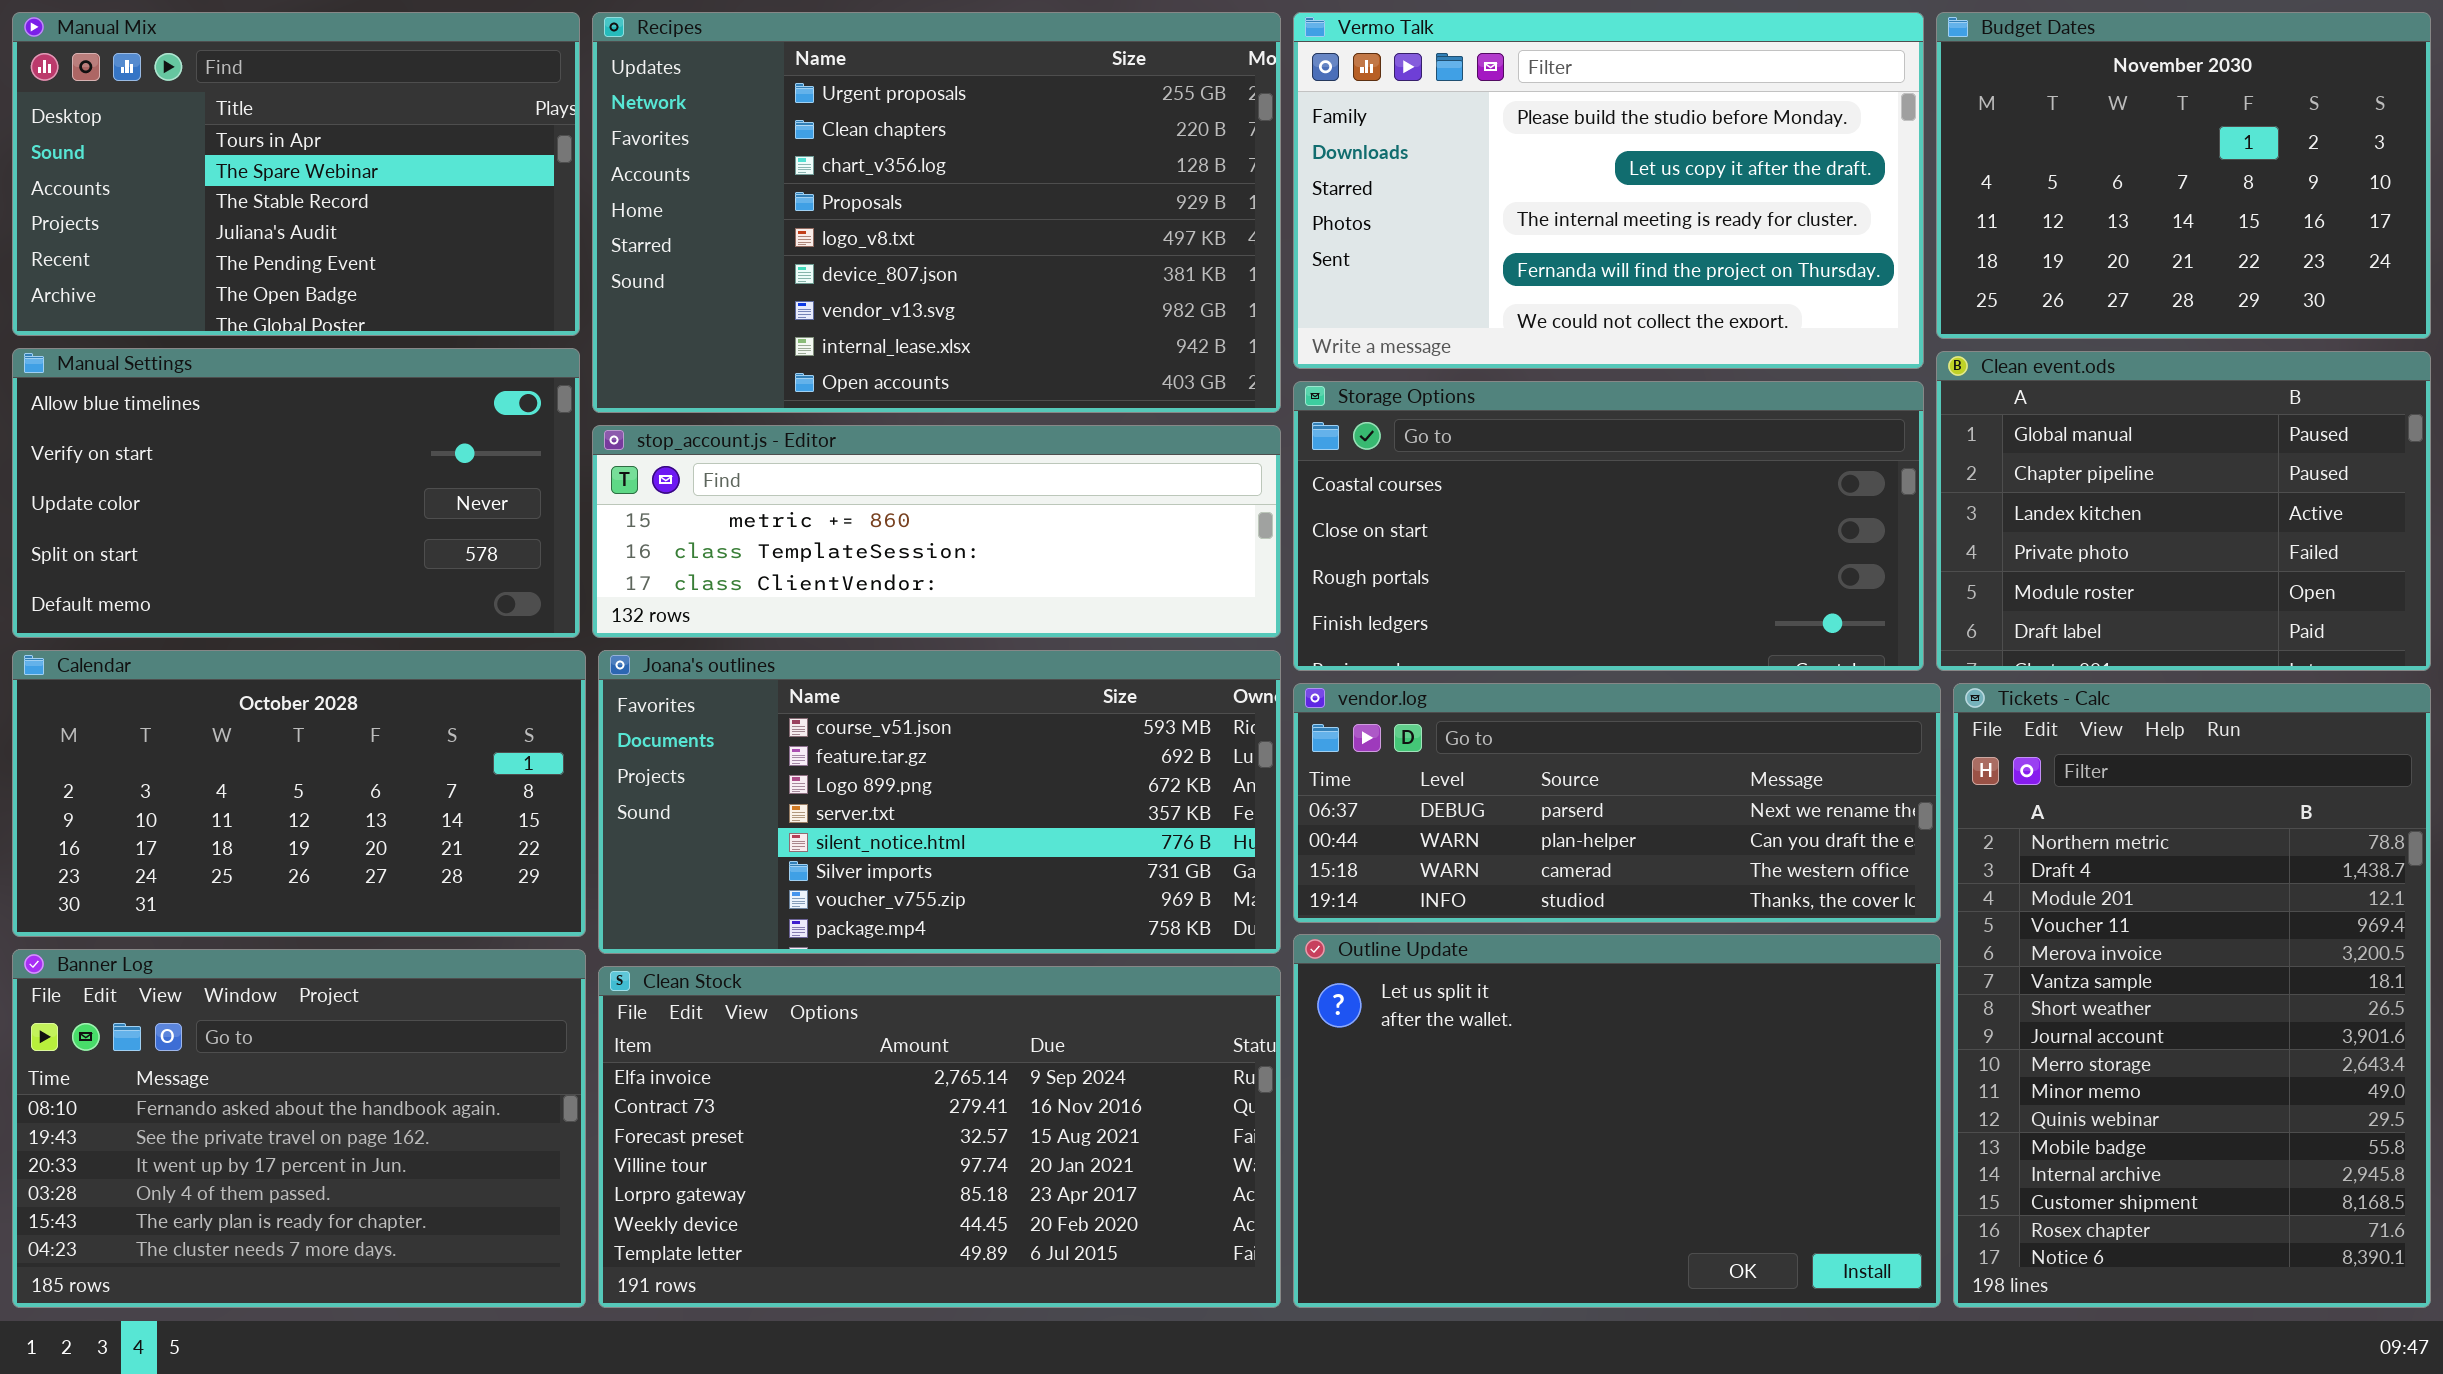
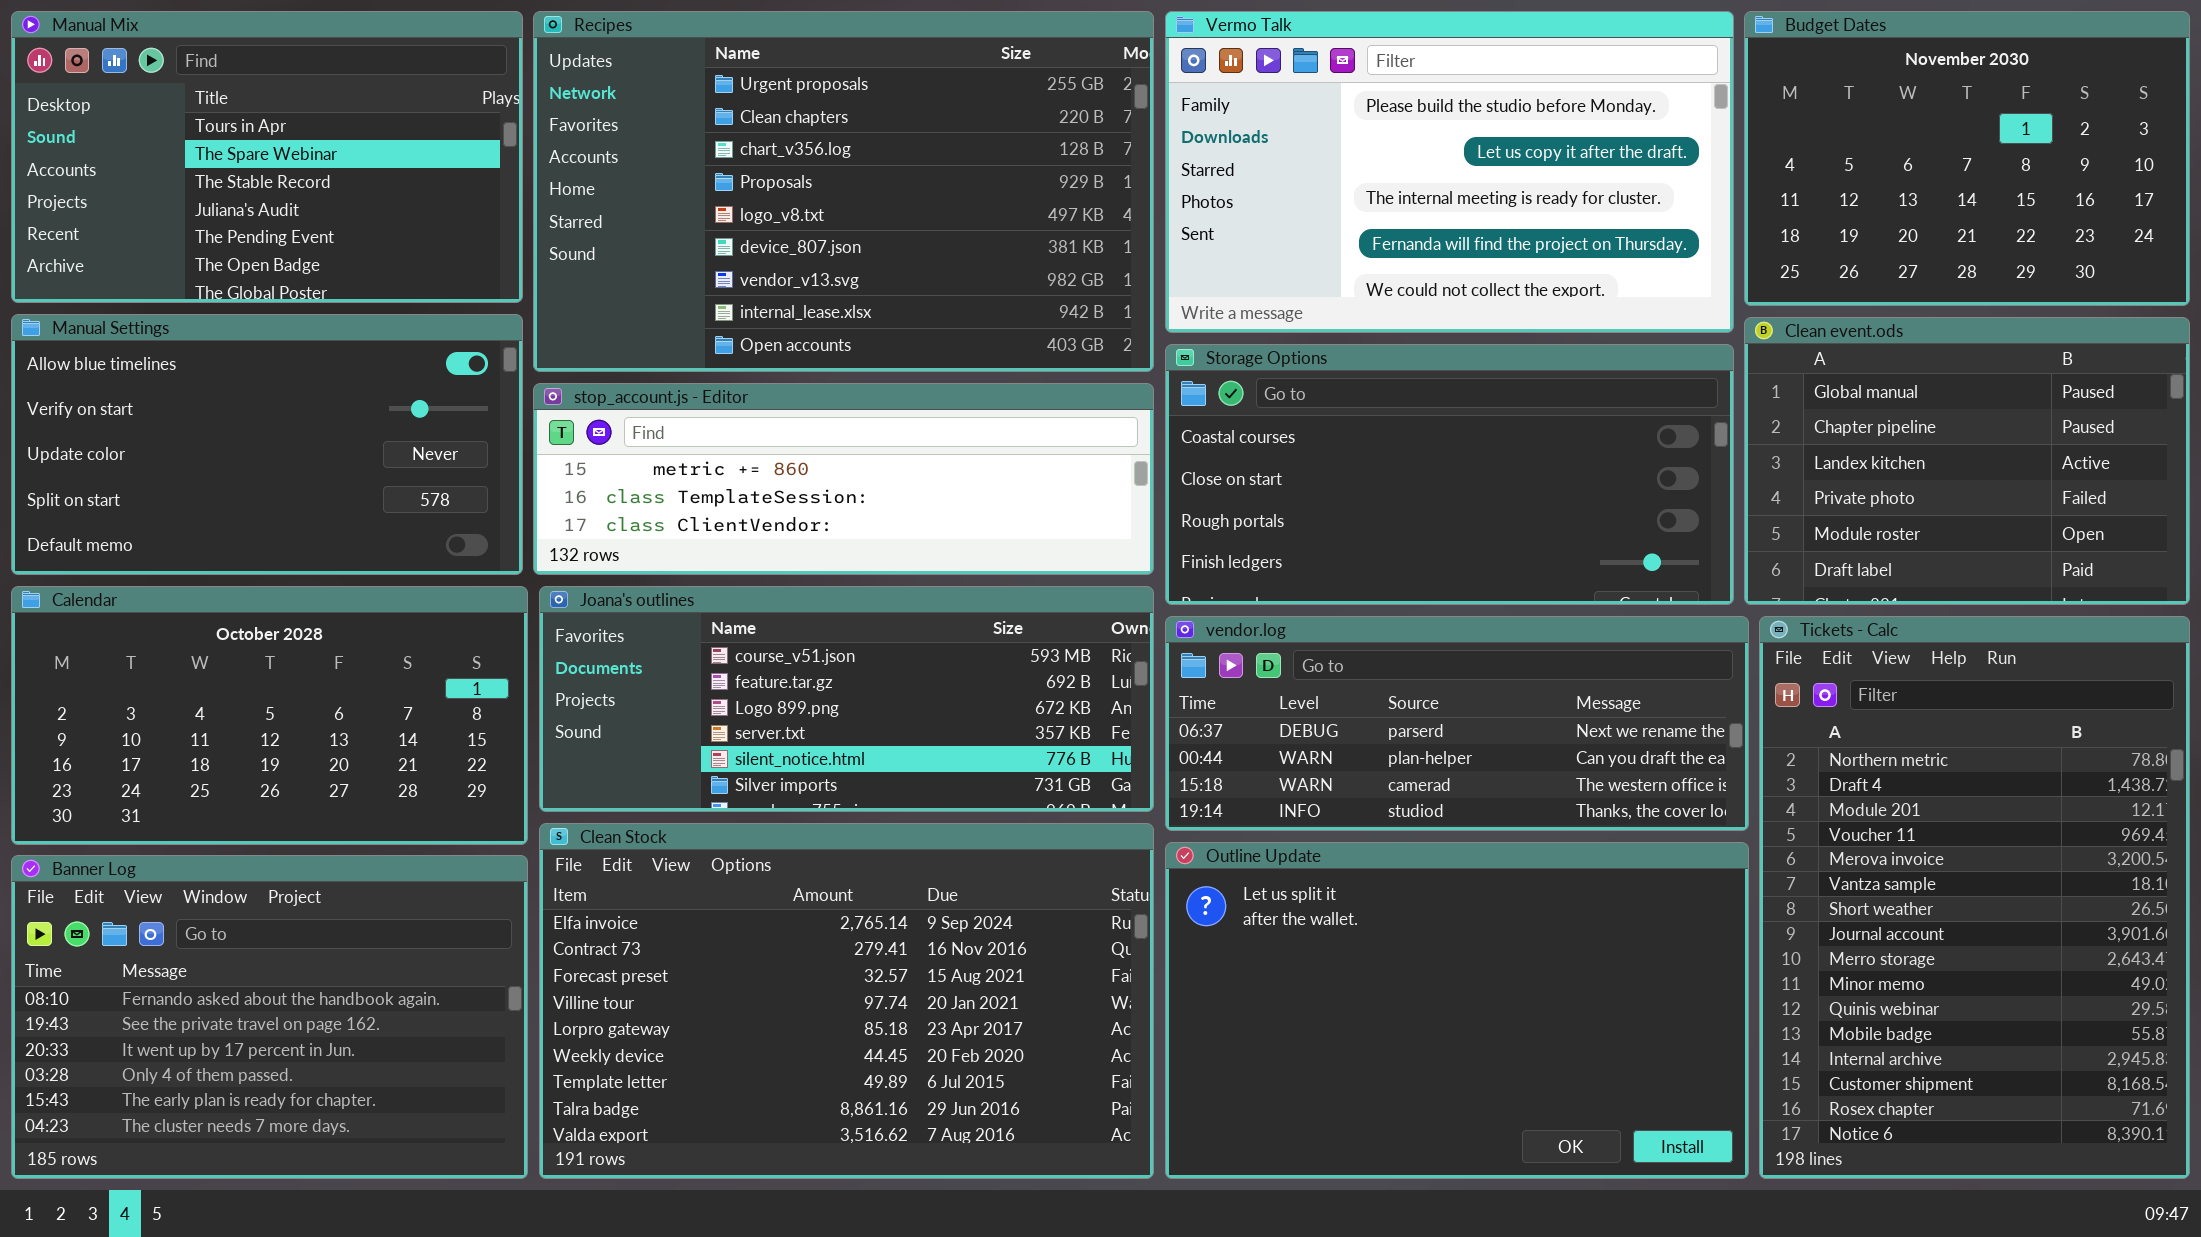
Joana's outlines: [598,650,1281,954] -> [539,586,1154,812], resized
Clean Stock: [598,966,1281,1308] -> [539,823,1154,1179], resized

